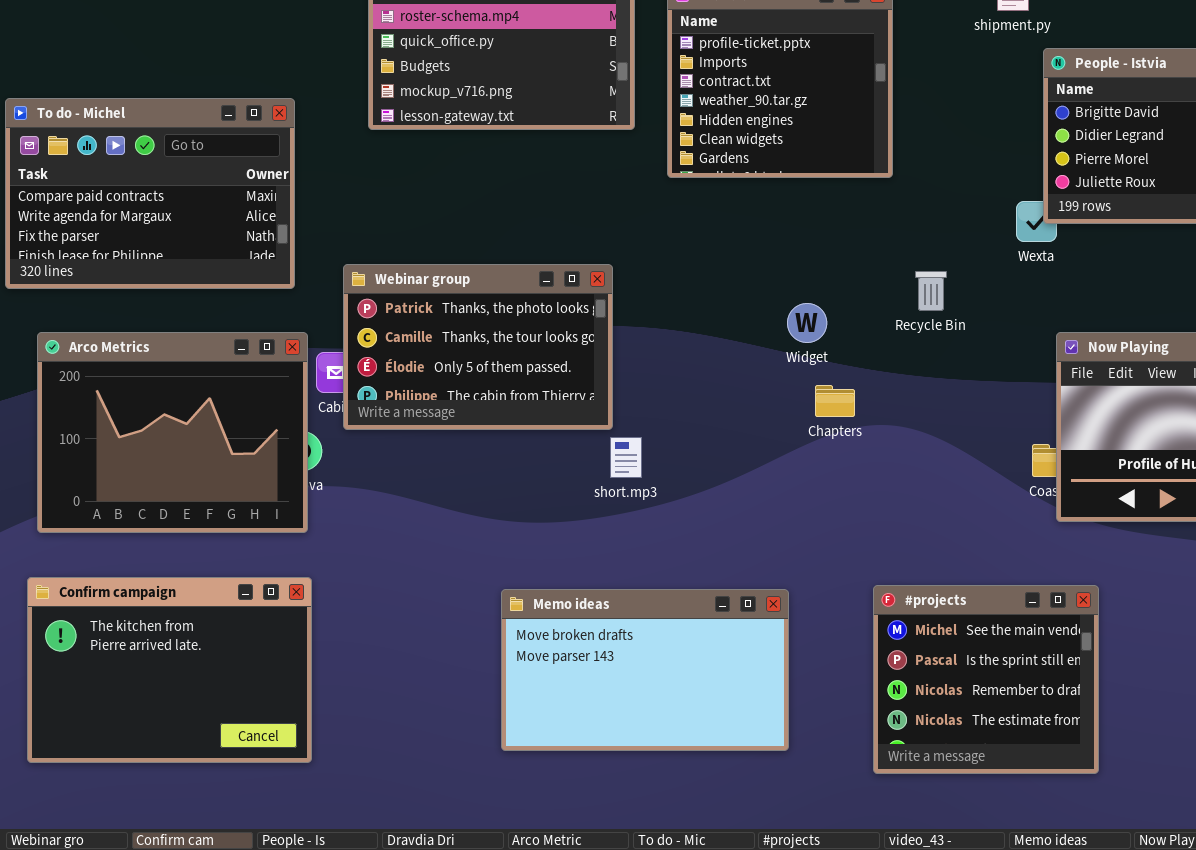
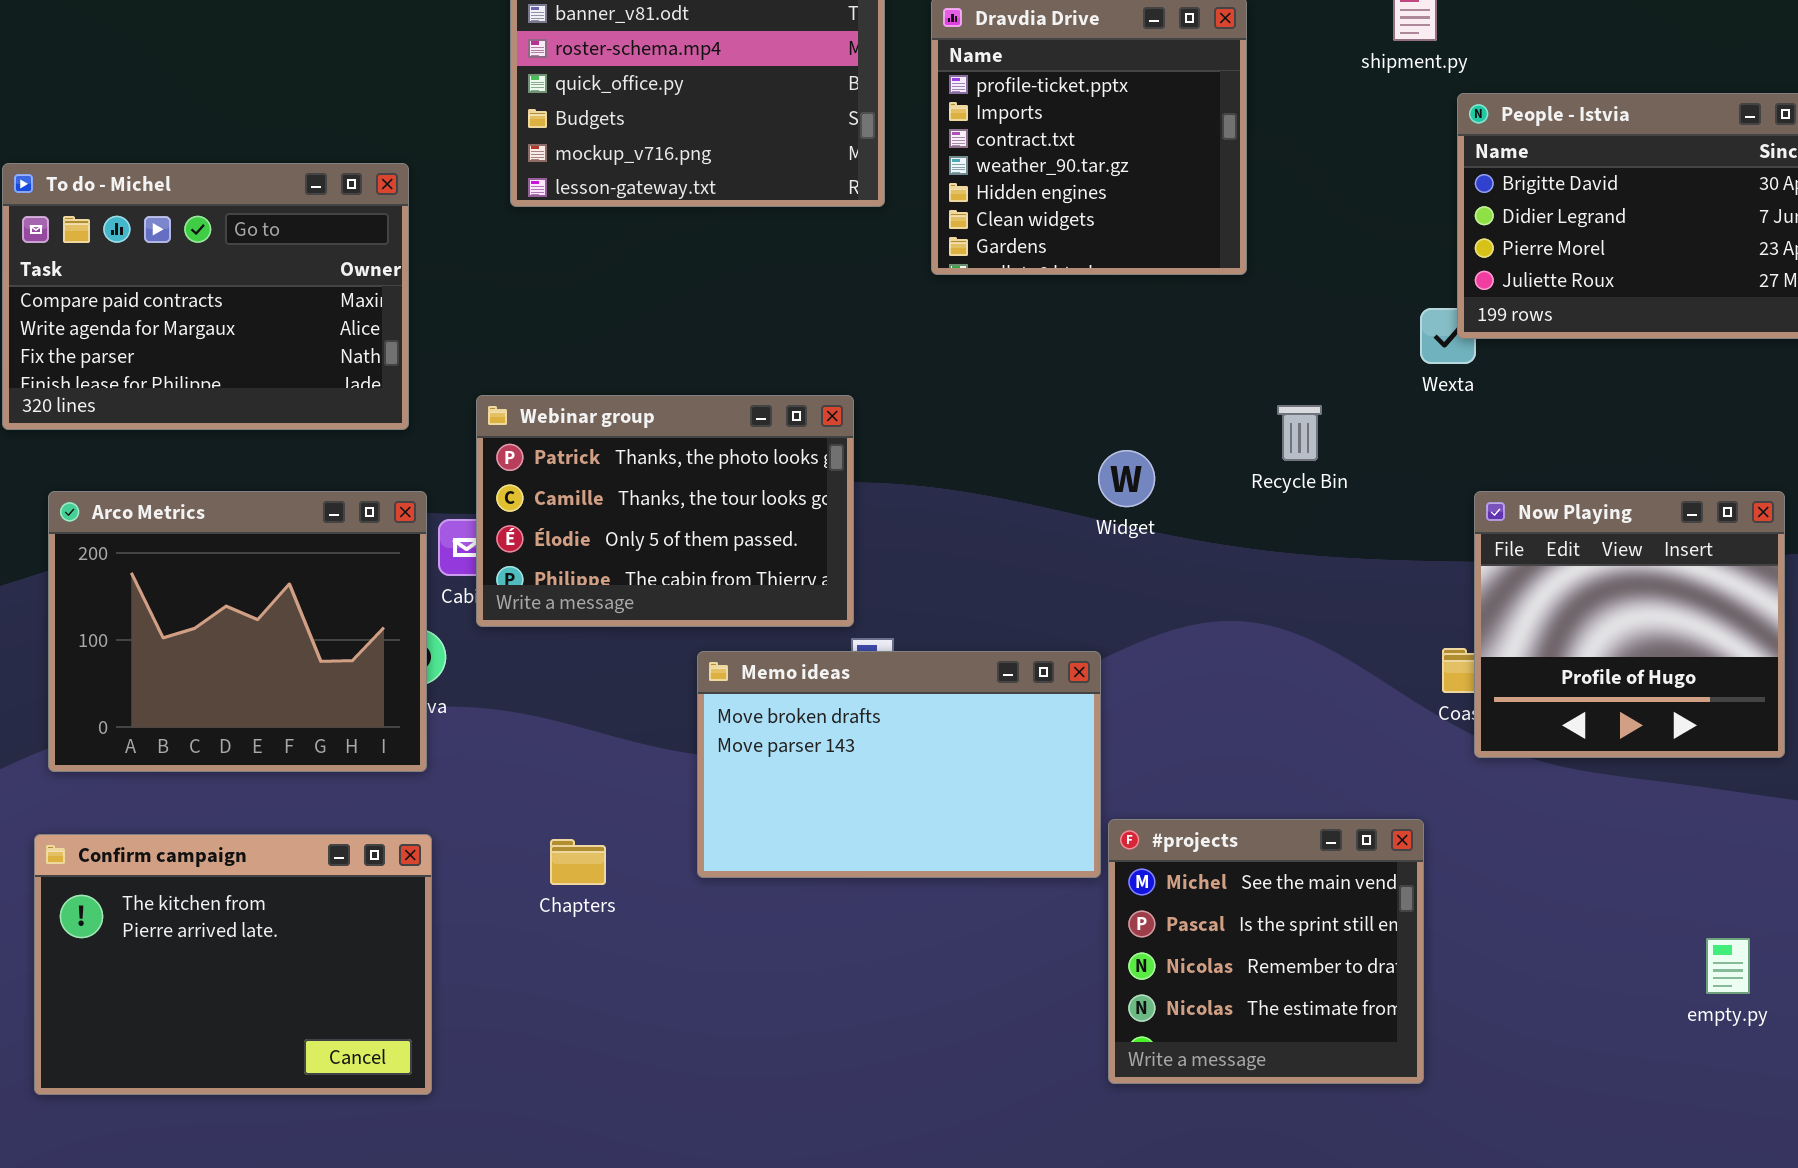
Chapters: [815,385,855,417] -> [550,839,606,885], moved
#projects: [873,585,1099,774] -> [1108,819,1424,1084], moved
Memo ideas: [501,589,789,751] -> [697,651,1101,878], moved

